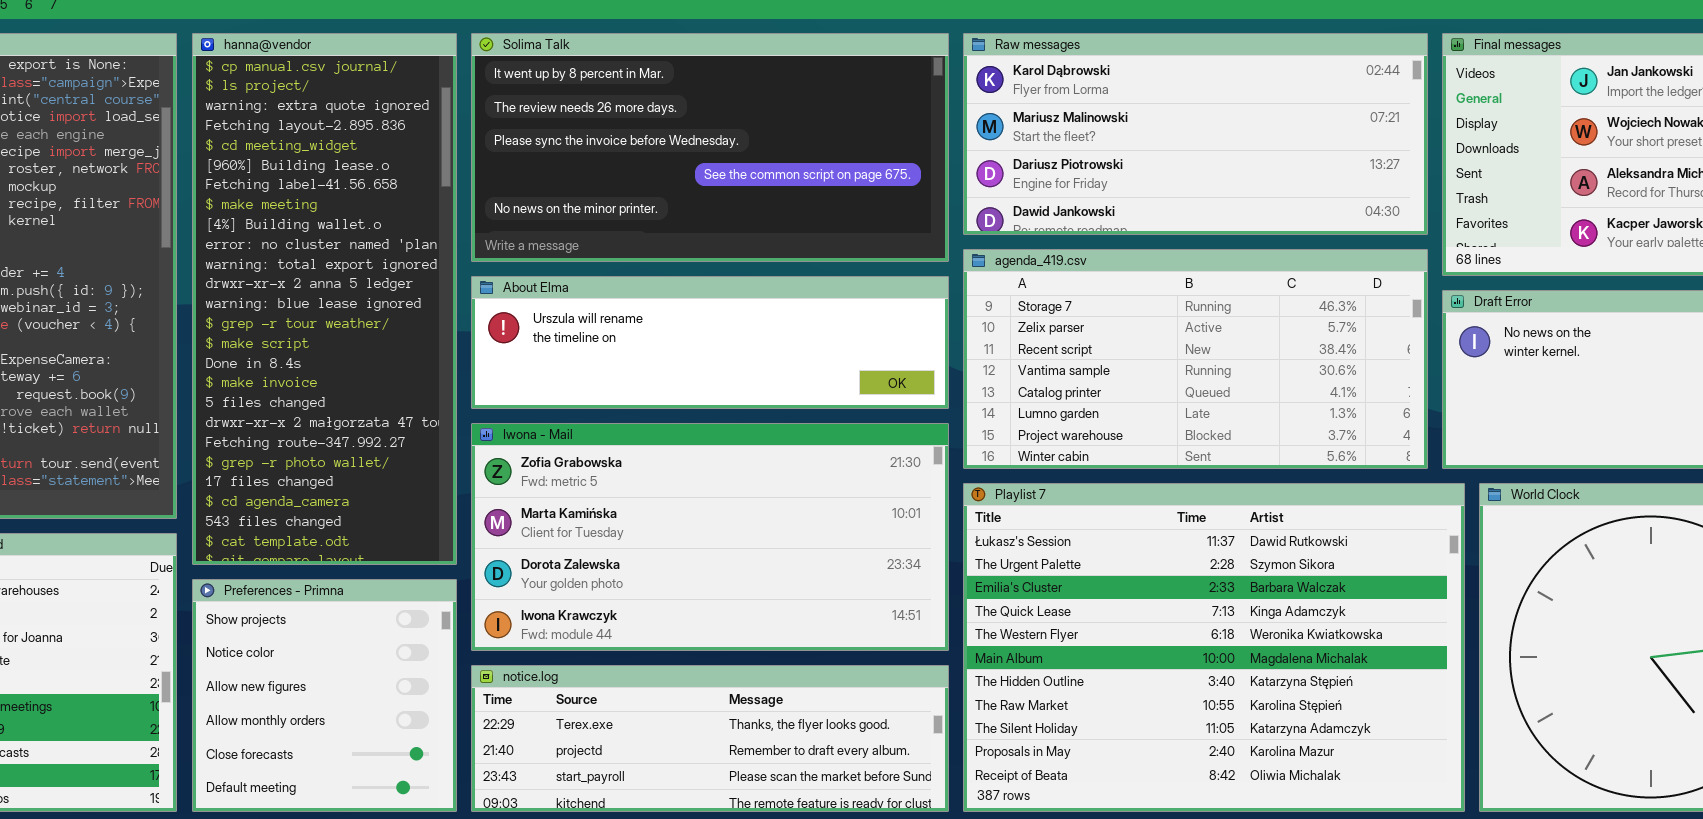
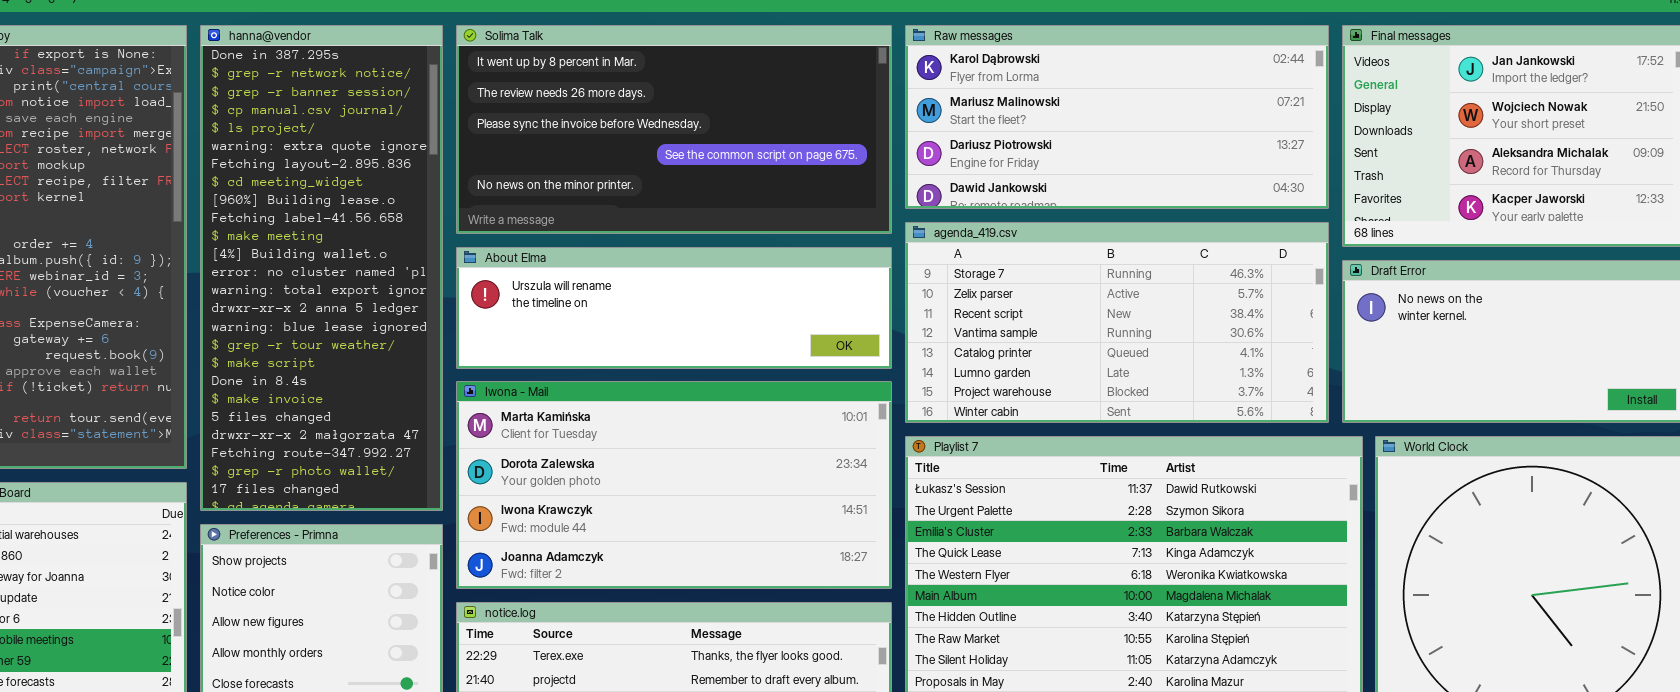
hanna@vendor: [192,33,457,565] -> [200,25,443,511], scrolled up 3 rows
Iwona - Mail: [471,423,949,651] -> [456,381,892,589], scrolled down 1 row

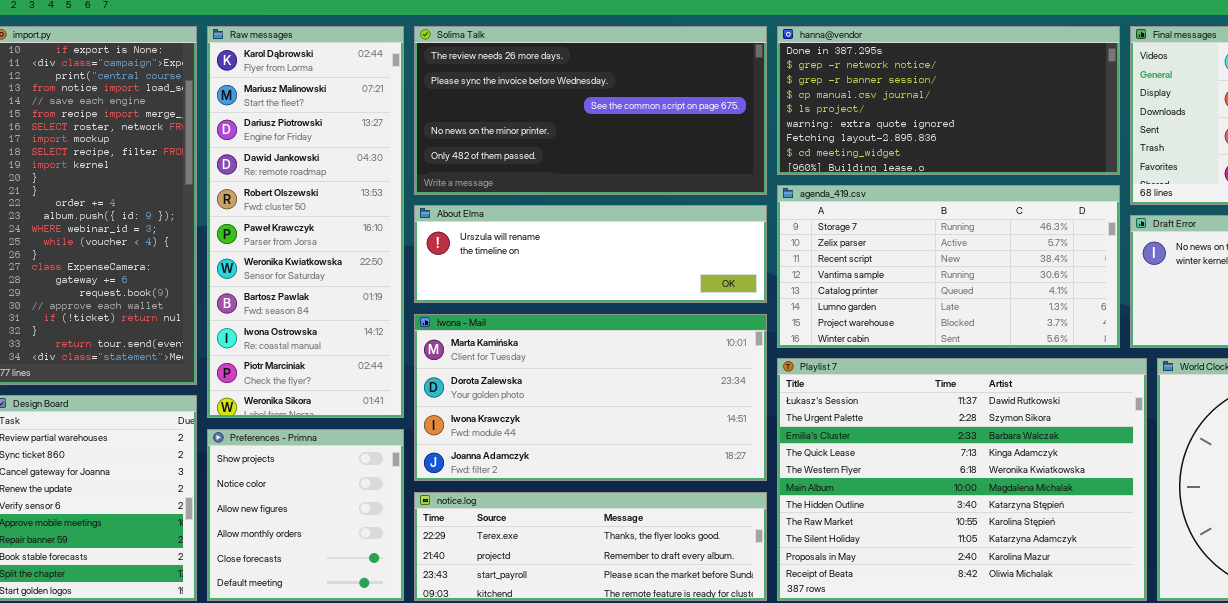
hanna@vendor: [200,25,443,511] -> [777,26,1120,175], moved, resized
Solima Talk: [456,25,892,234] -> [414,26,767,195], scrolled down 1 row
Raw messages: [905,25,1329,209] -> [207,26,404,418], moved, resized

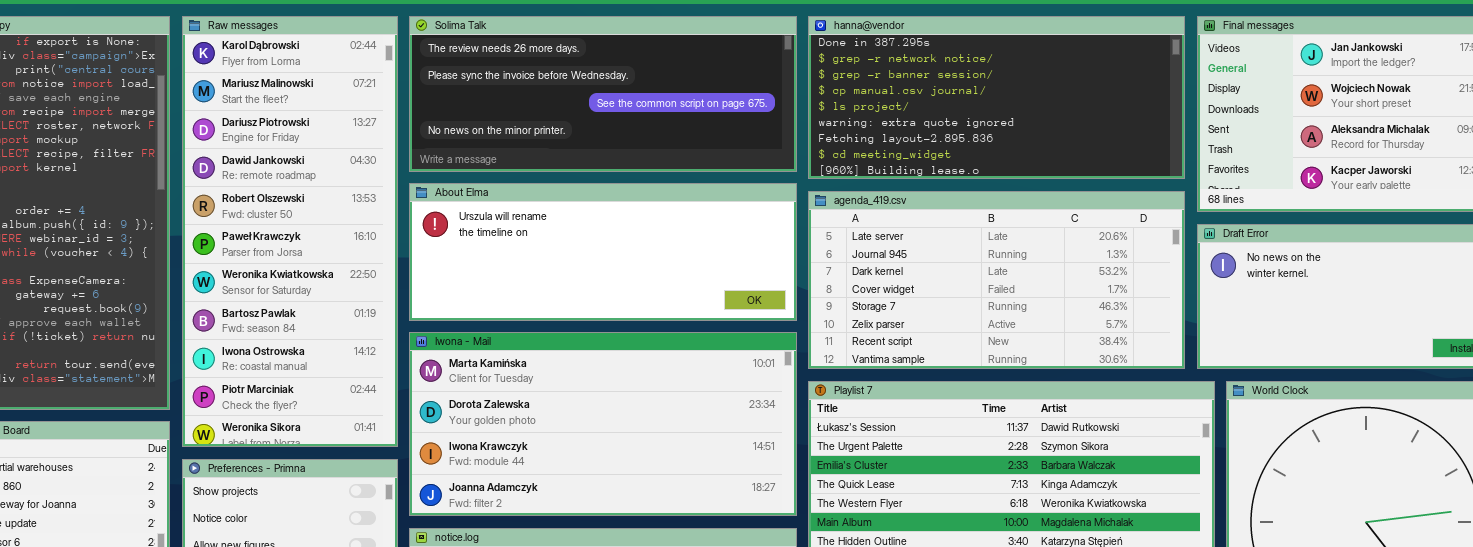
Solima Talk: [414,26,767,195] -> [409,16,797,172], resized
agenda_419.csv: [777,185,1120,348] -> [808,191,1185,369], scrolled up 4 rows
About Elma: [414,205,767,303] -> [409,183,797,321], resized

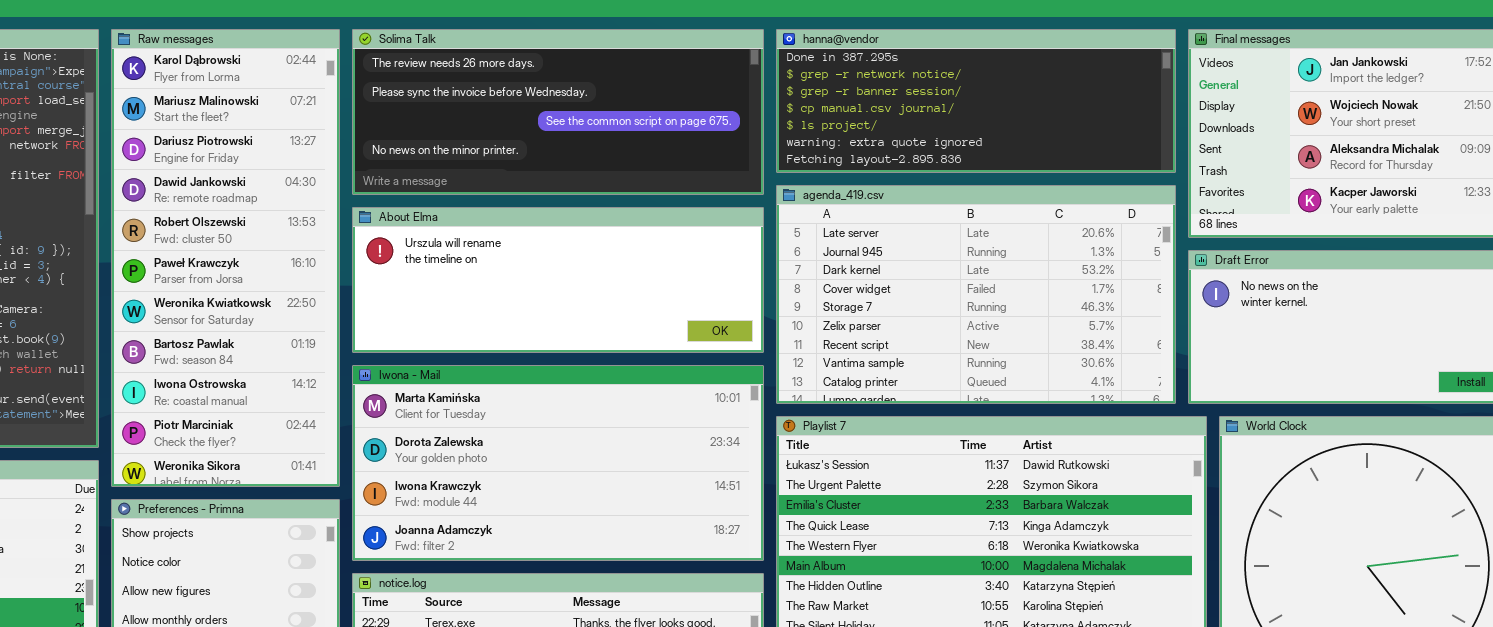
hanna@vendor: [808,16,1185,179] -> [776,29,1176,173], resized
agenda_419.csv: [808,191,1185,369] -> [776,185,1176,404], resized

